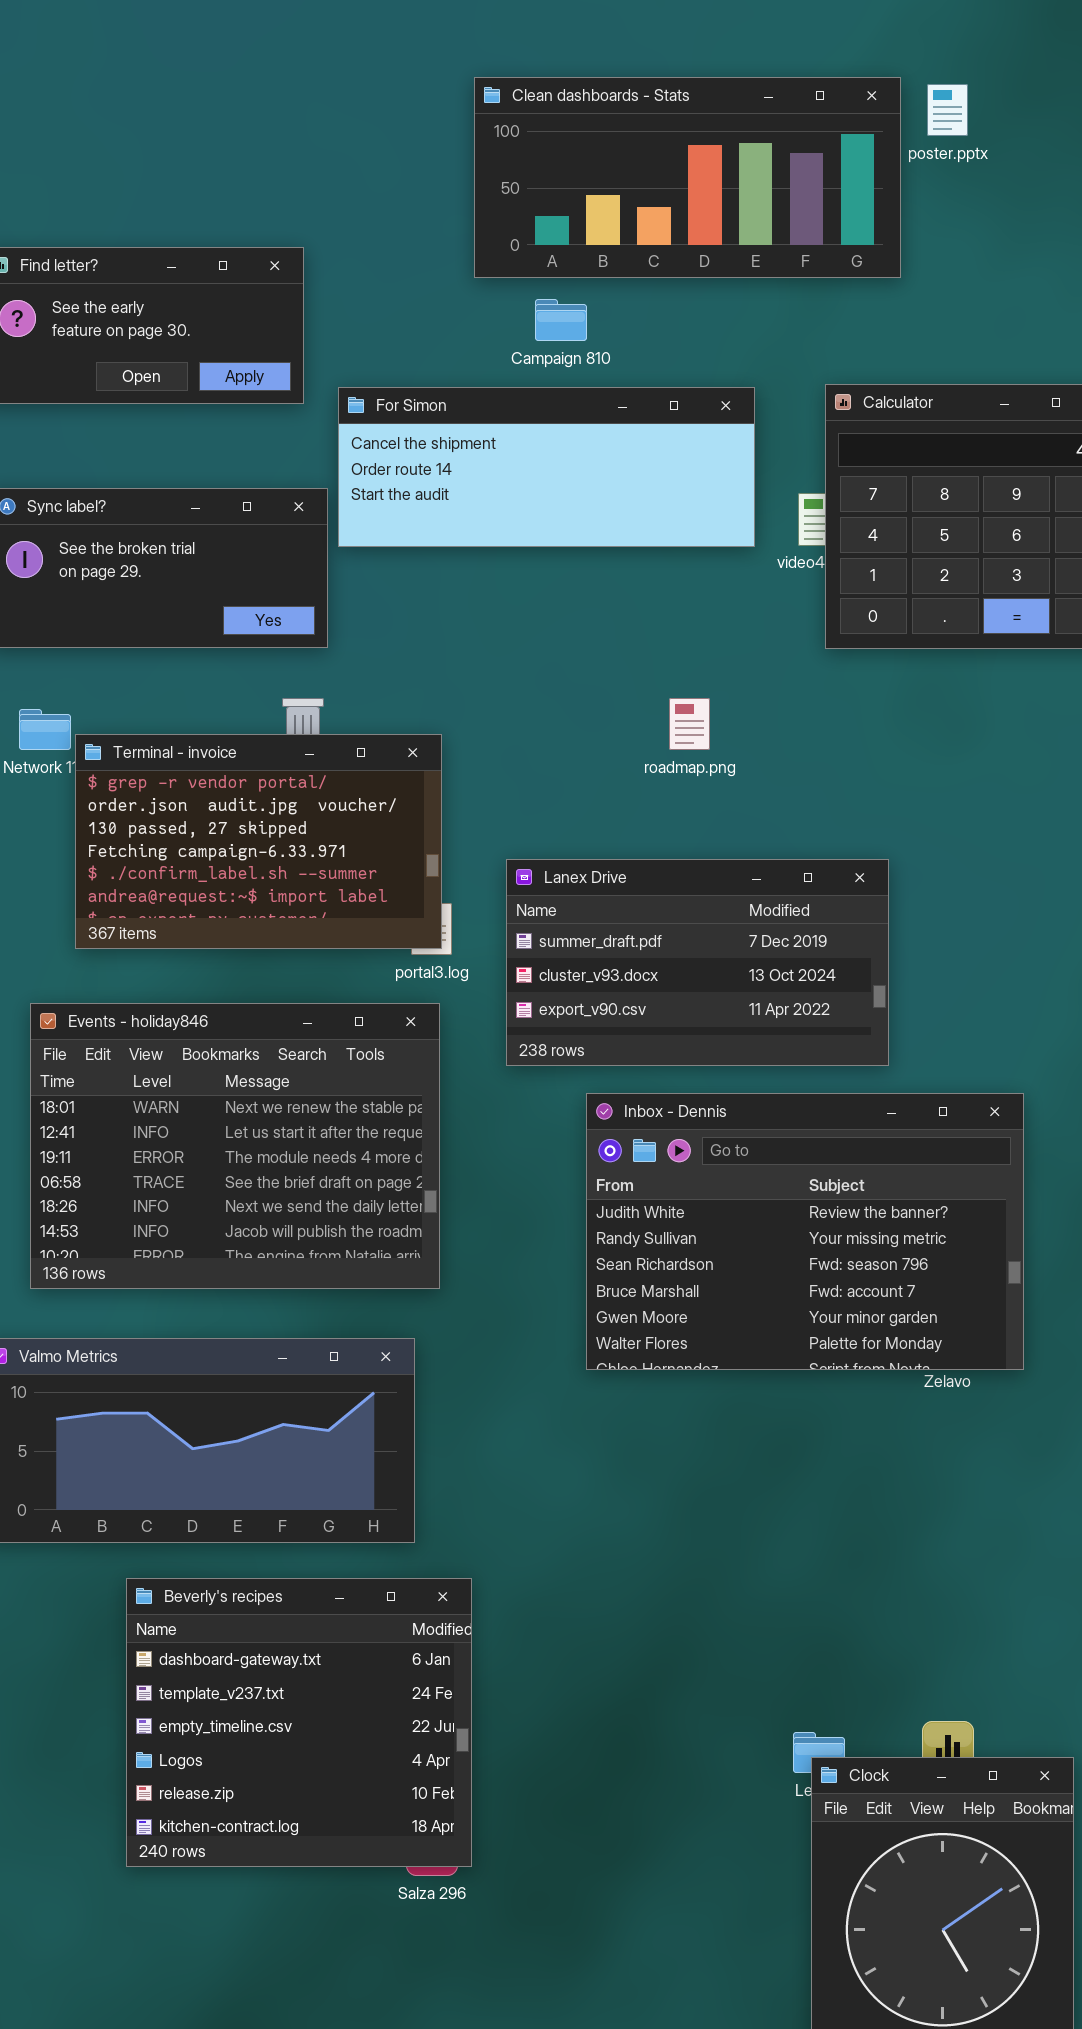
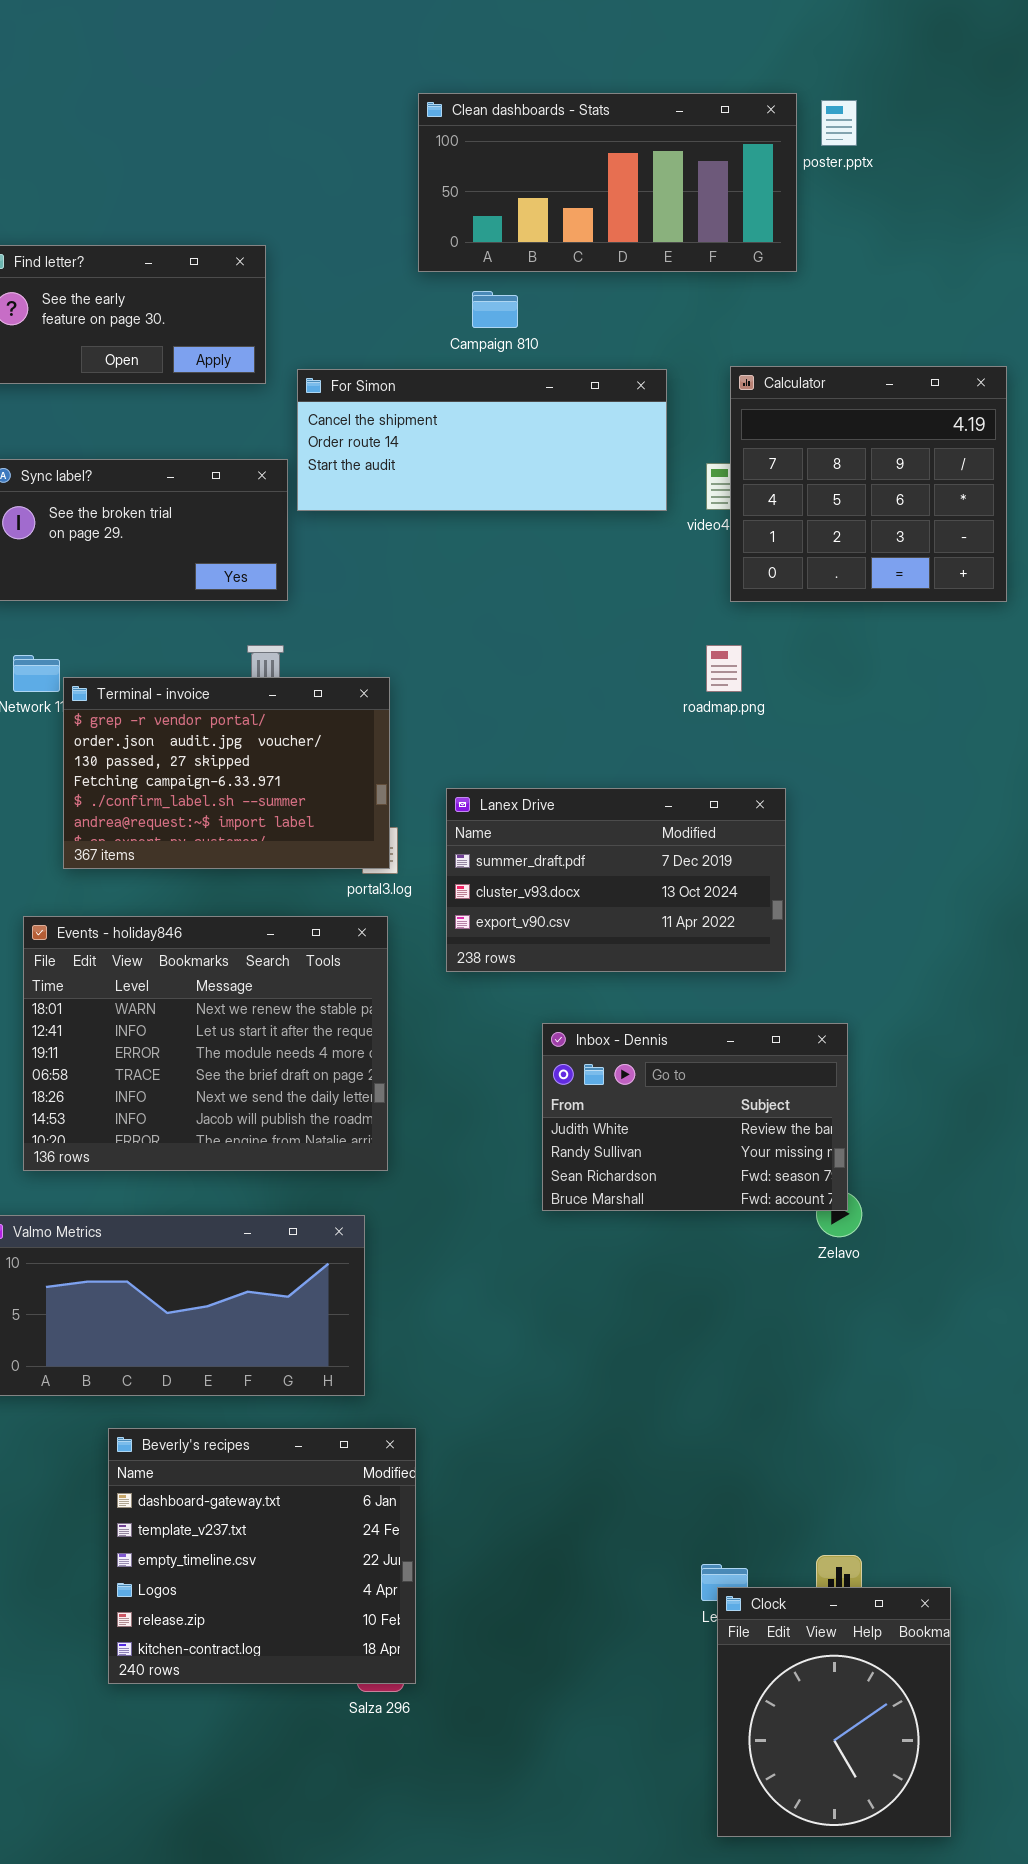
roadmap.png: [669,698,710,750] -> [706,645,742,692], moved
Inbox - Dennis: [586,1093,1024,1370] -> [542,1023,848,1211], moved, resized

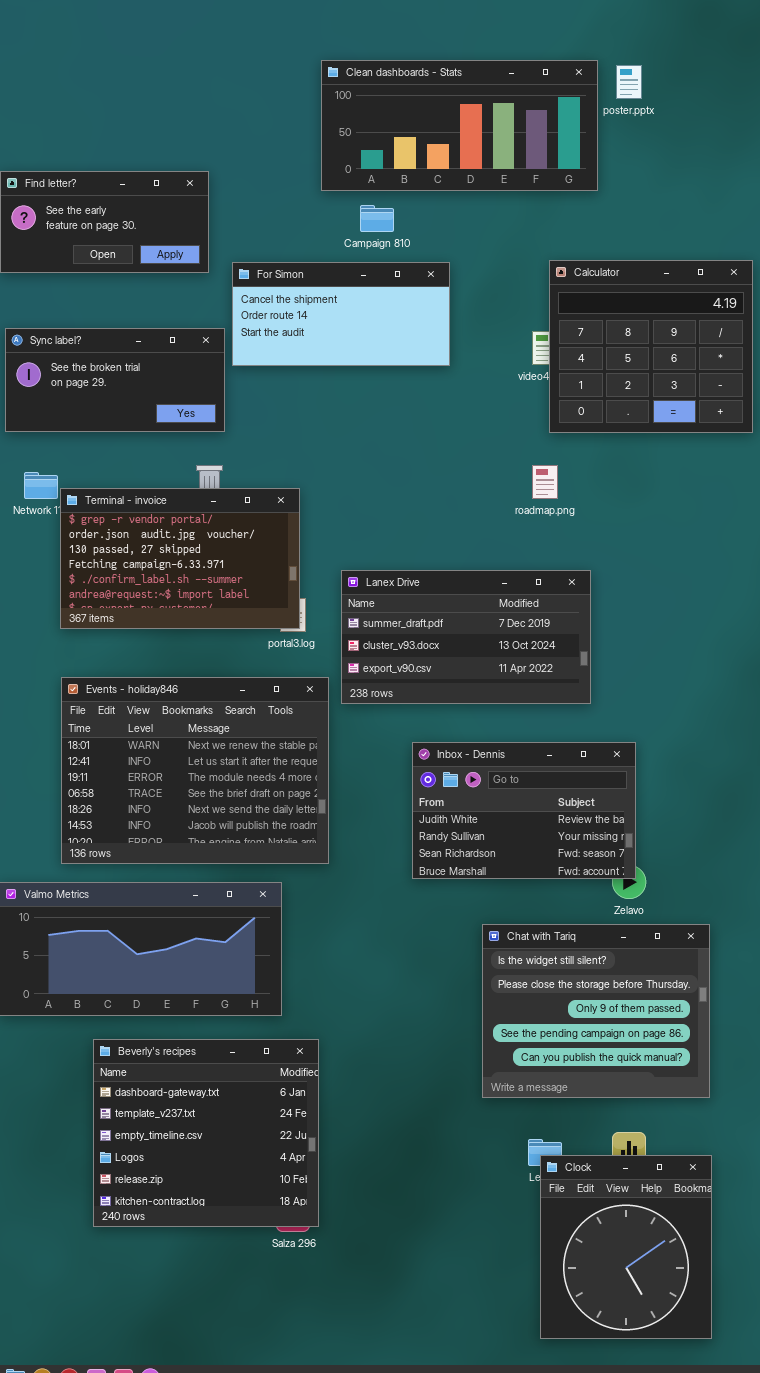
For Simon: [297,369,667,511] -> [232,262,450,366], resized
Events - holiday846: [23,916,388,1171] -> [61,677,329,864], moved
Chat with Tariq: none -> [482,924,710,1098], opened

